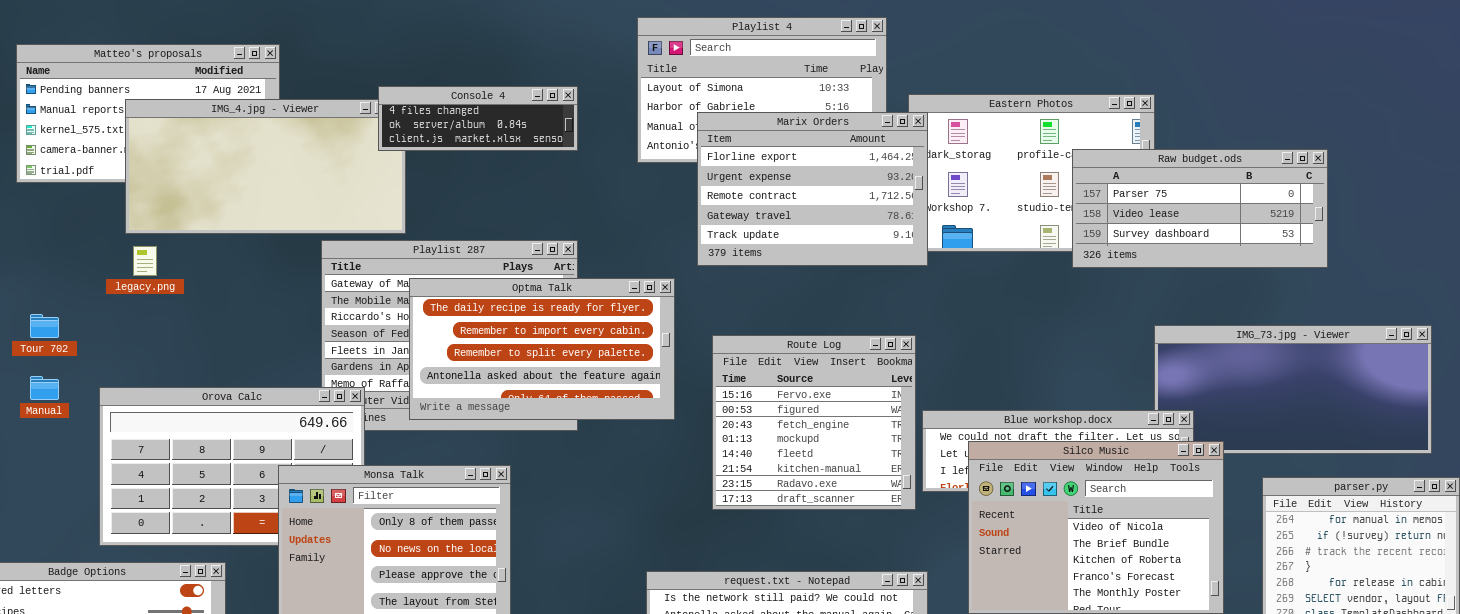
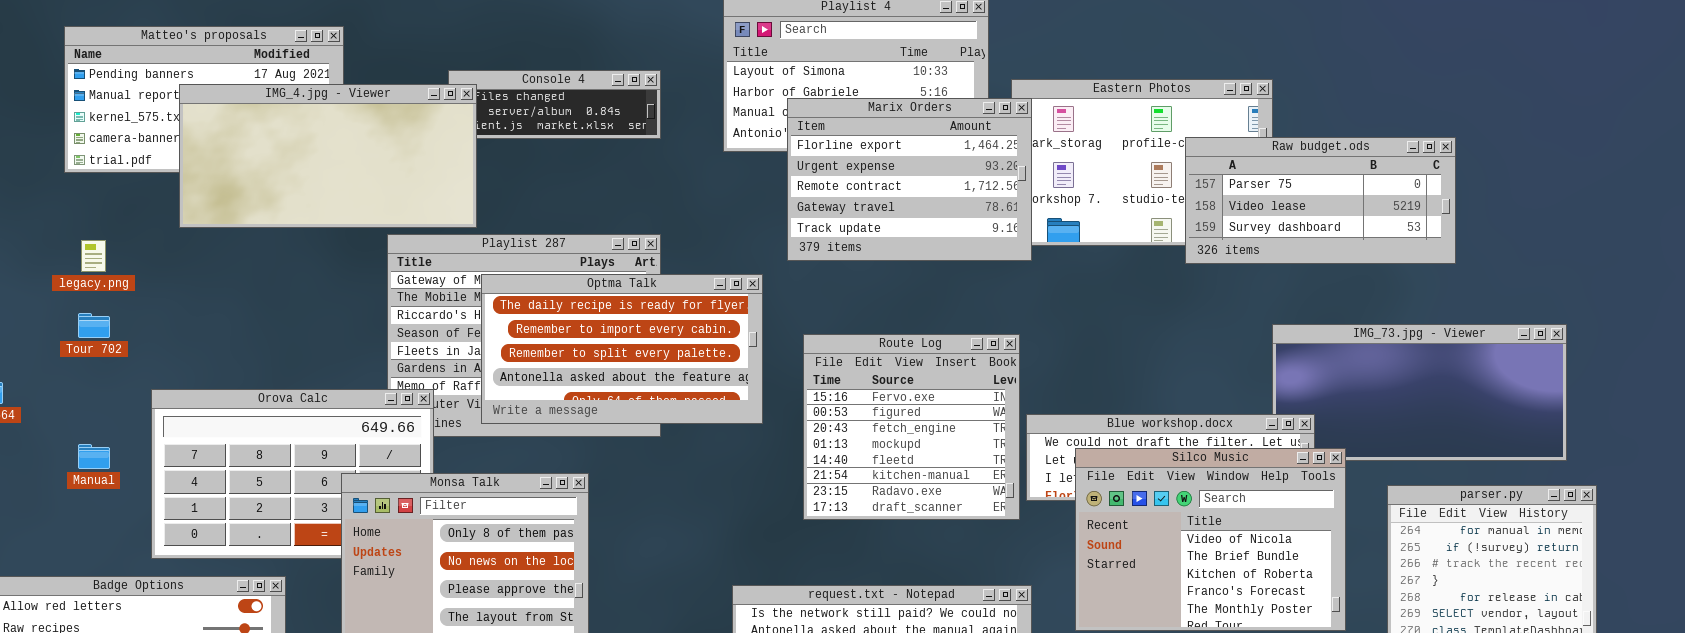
IMG_4.jpg - Viewer: [125,99,406,234] -> [179,84,477,228], raised
legacy.png: [133,246,157,276] -> [81,240,106,272], moved
Manual: [30,376,59,400] -> [78,444,110,469], moved

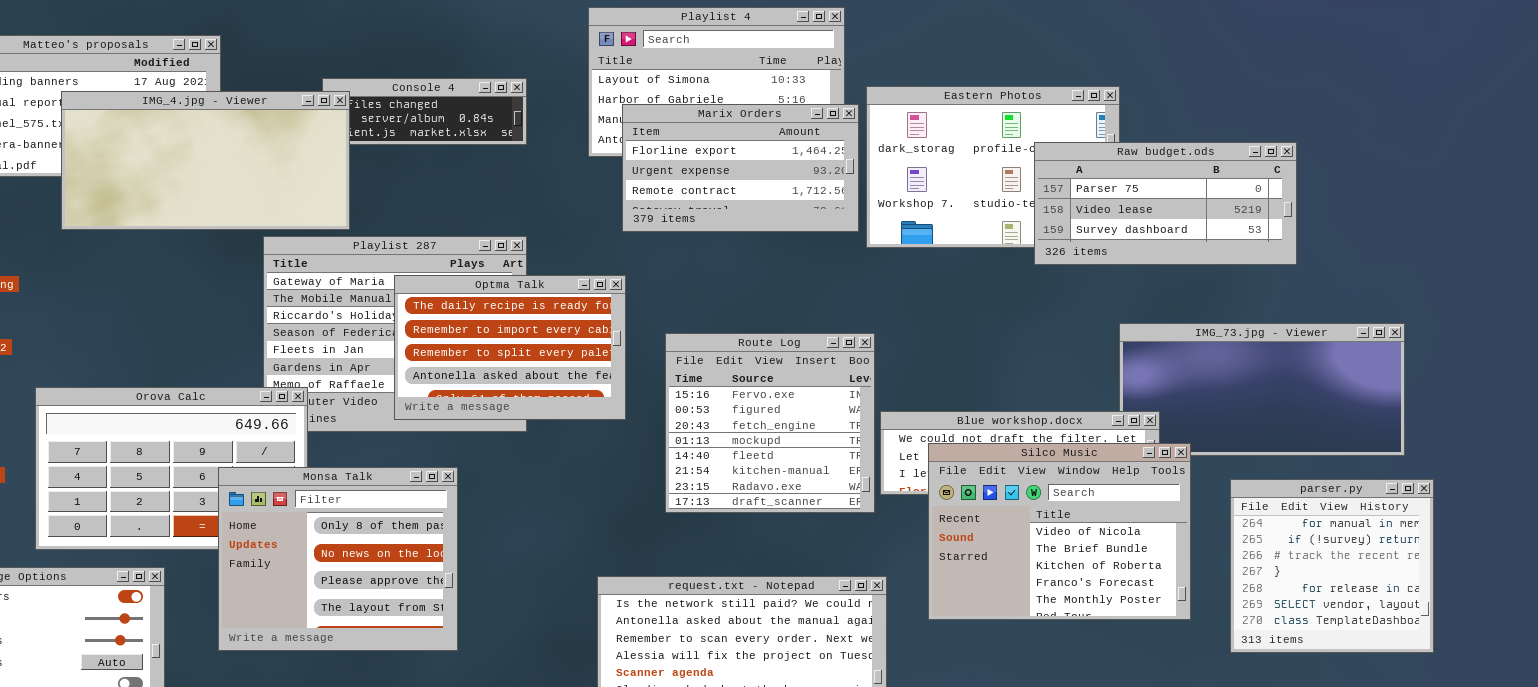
Marix Orders: [787,98,1032,261] -> [622,104,859,232], moved, resized
Optma Talk: [481,274,763,424] -> [394,275,626,420], resized

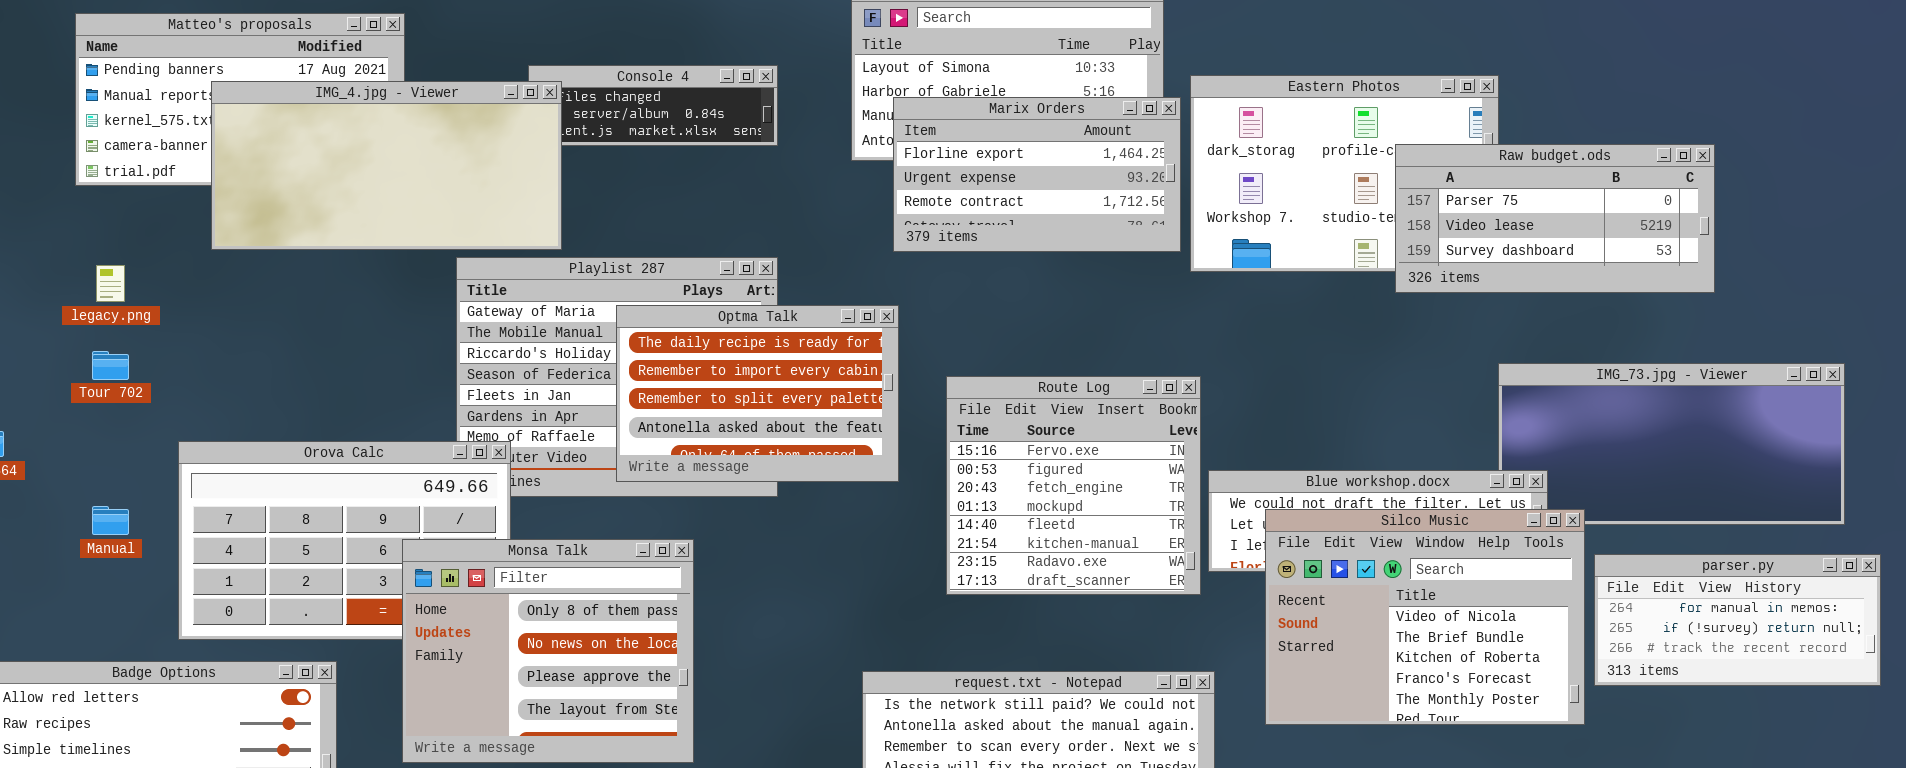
parser.py: [1230,479,1434,653] -> [1594,554,1881,686], resized

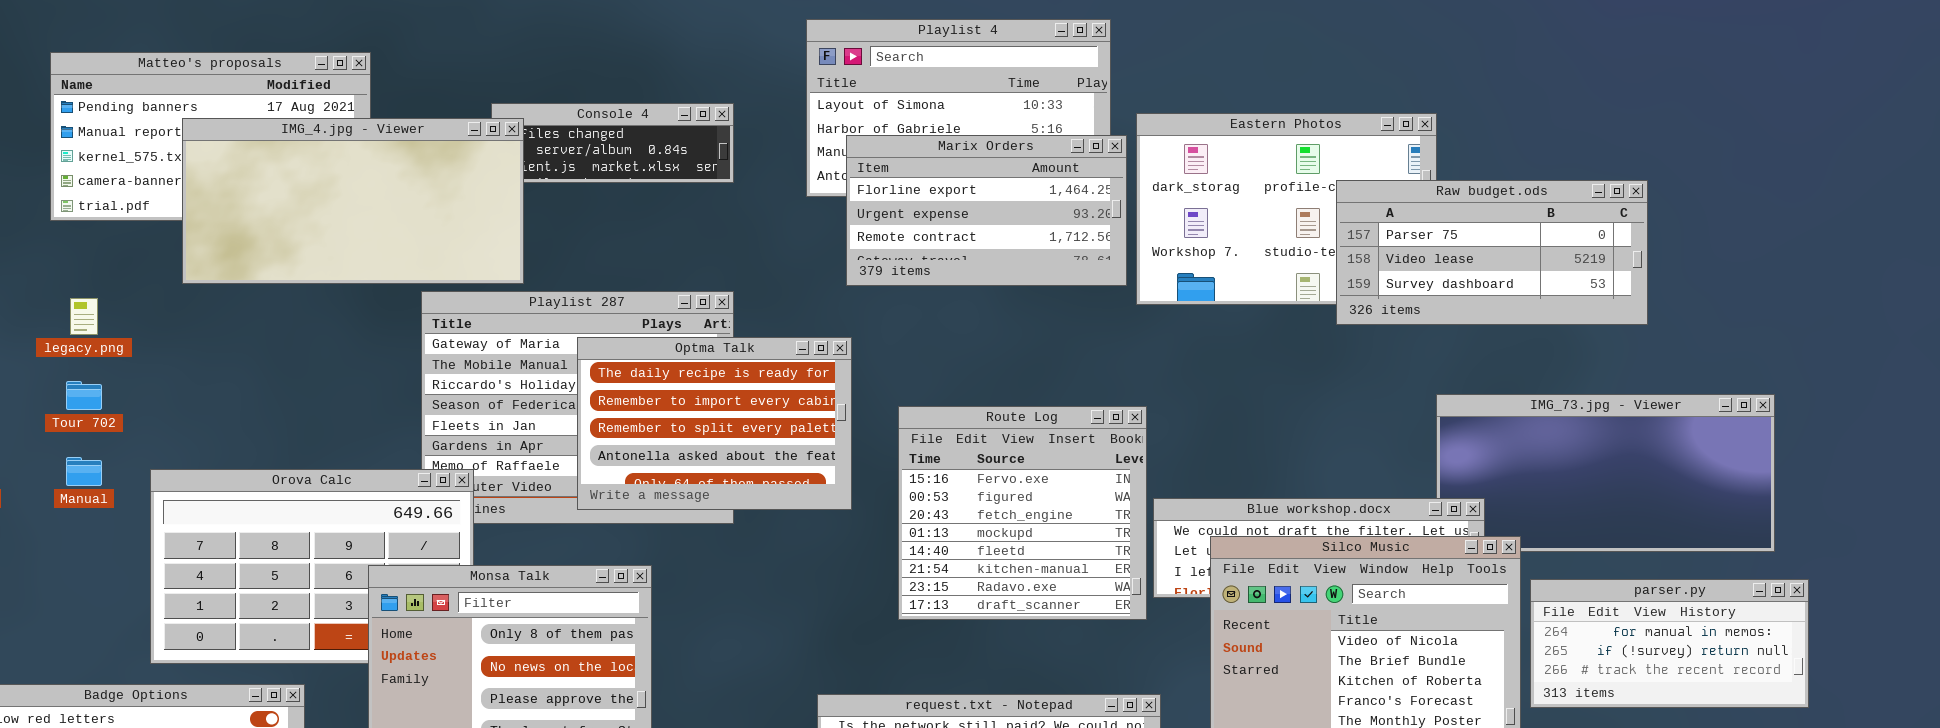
Manual: [92,506,129,535] -> [66,457,102,486], moved

